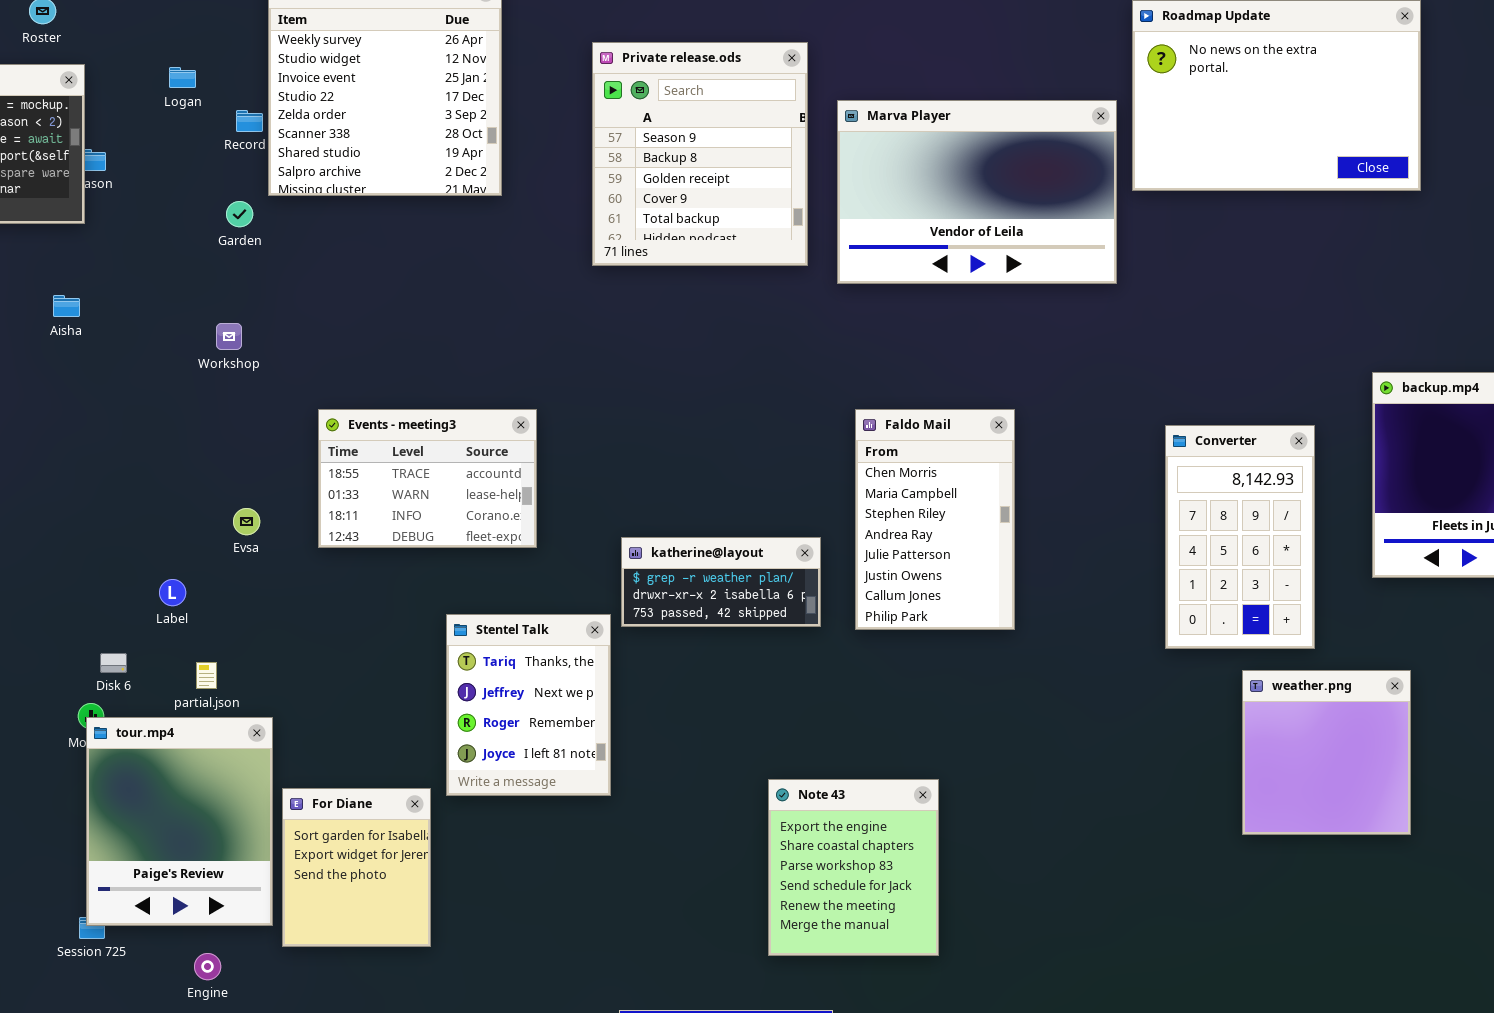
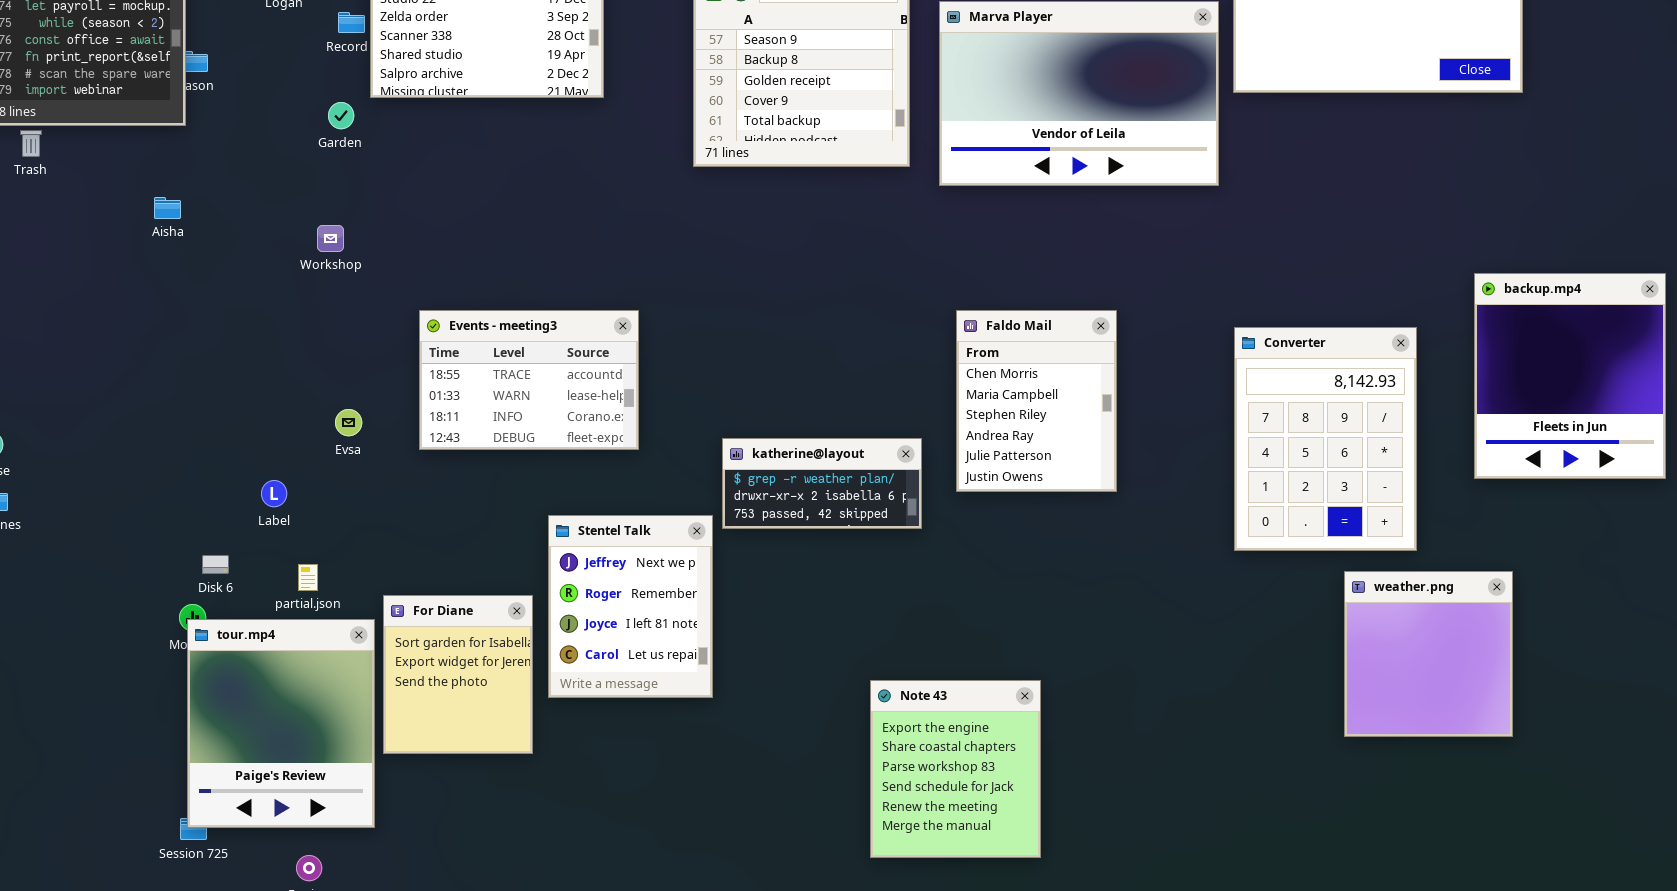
Faldo Mail: [855,409,1015,630] -> [956,310,1117,492], resized
Converter: [1165,425,1315,649] -> [1234,327,1417,551], resized
Stentel Talk: [446,614,611,796] -> [548,515,713,698], scrolled down 1 row
For Diane: [282,788,431,947] -> [383,595,533,754], moved

